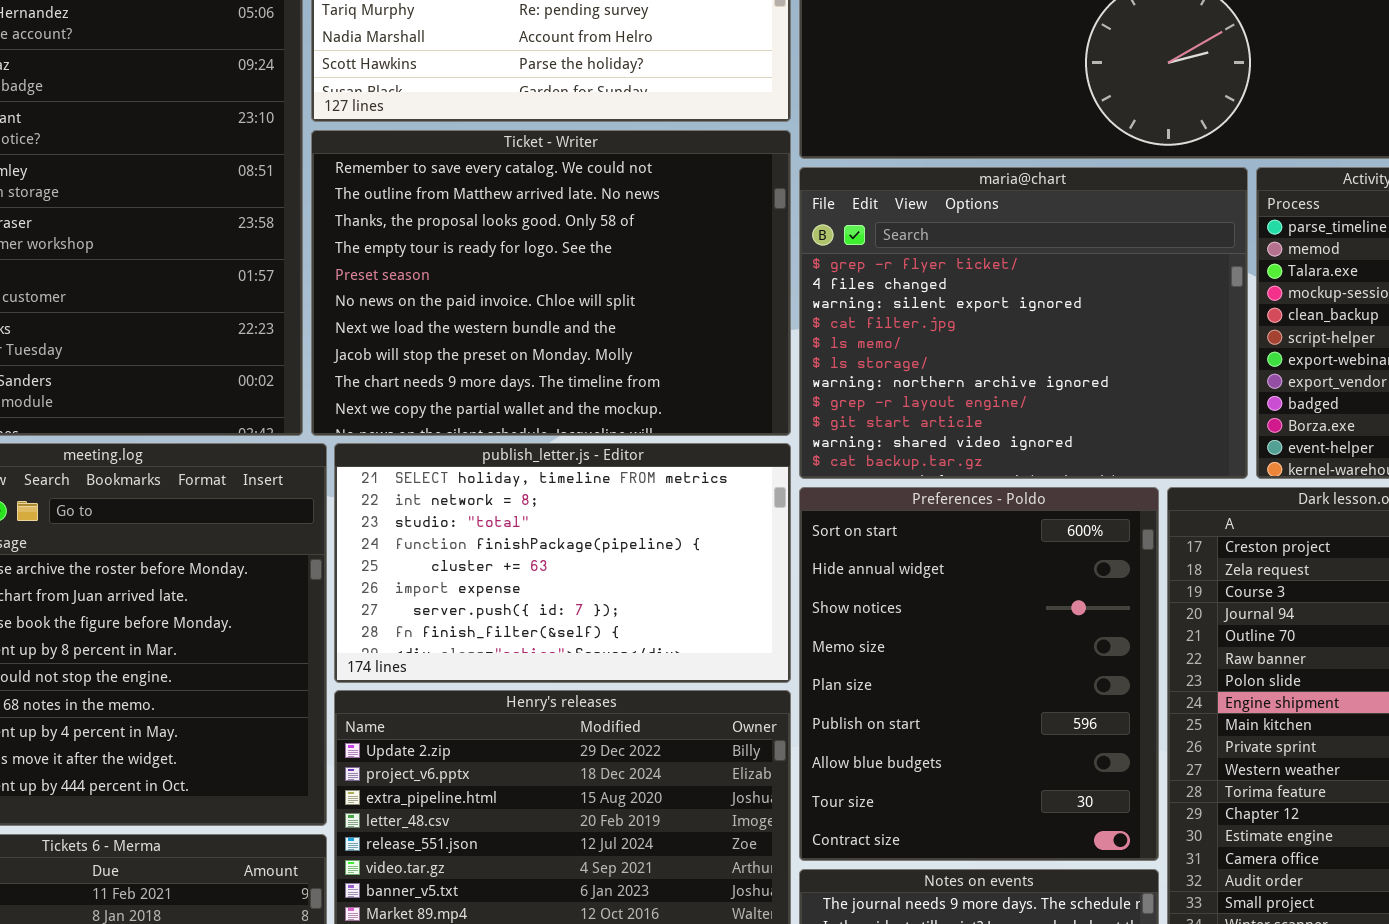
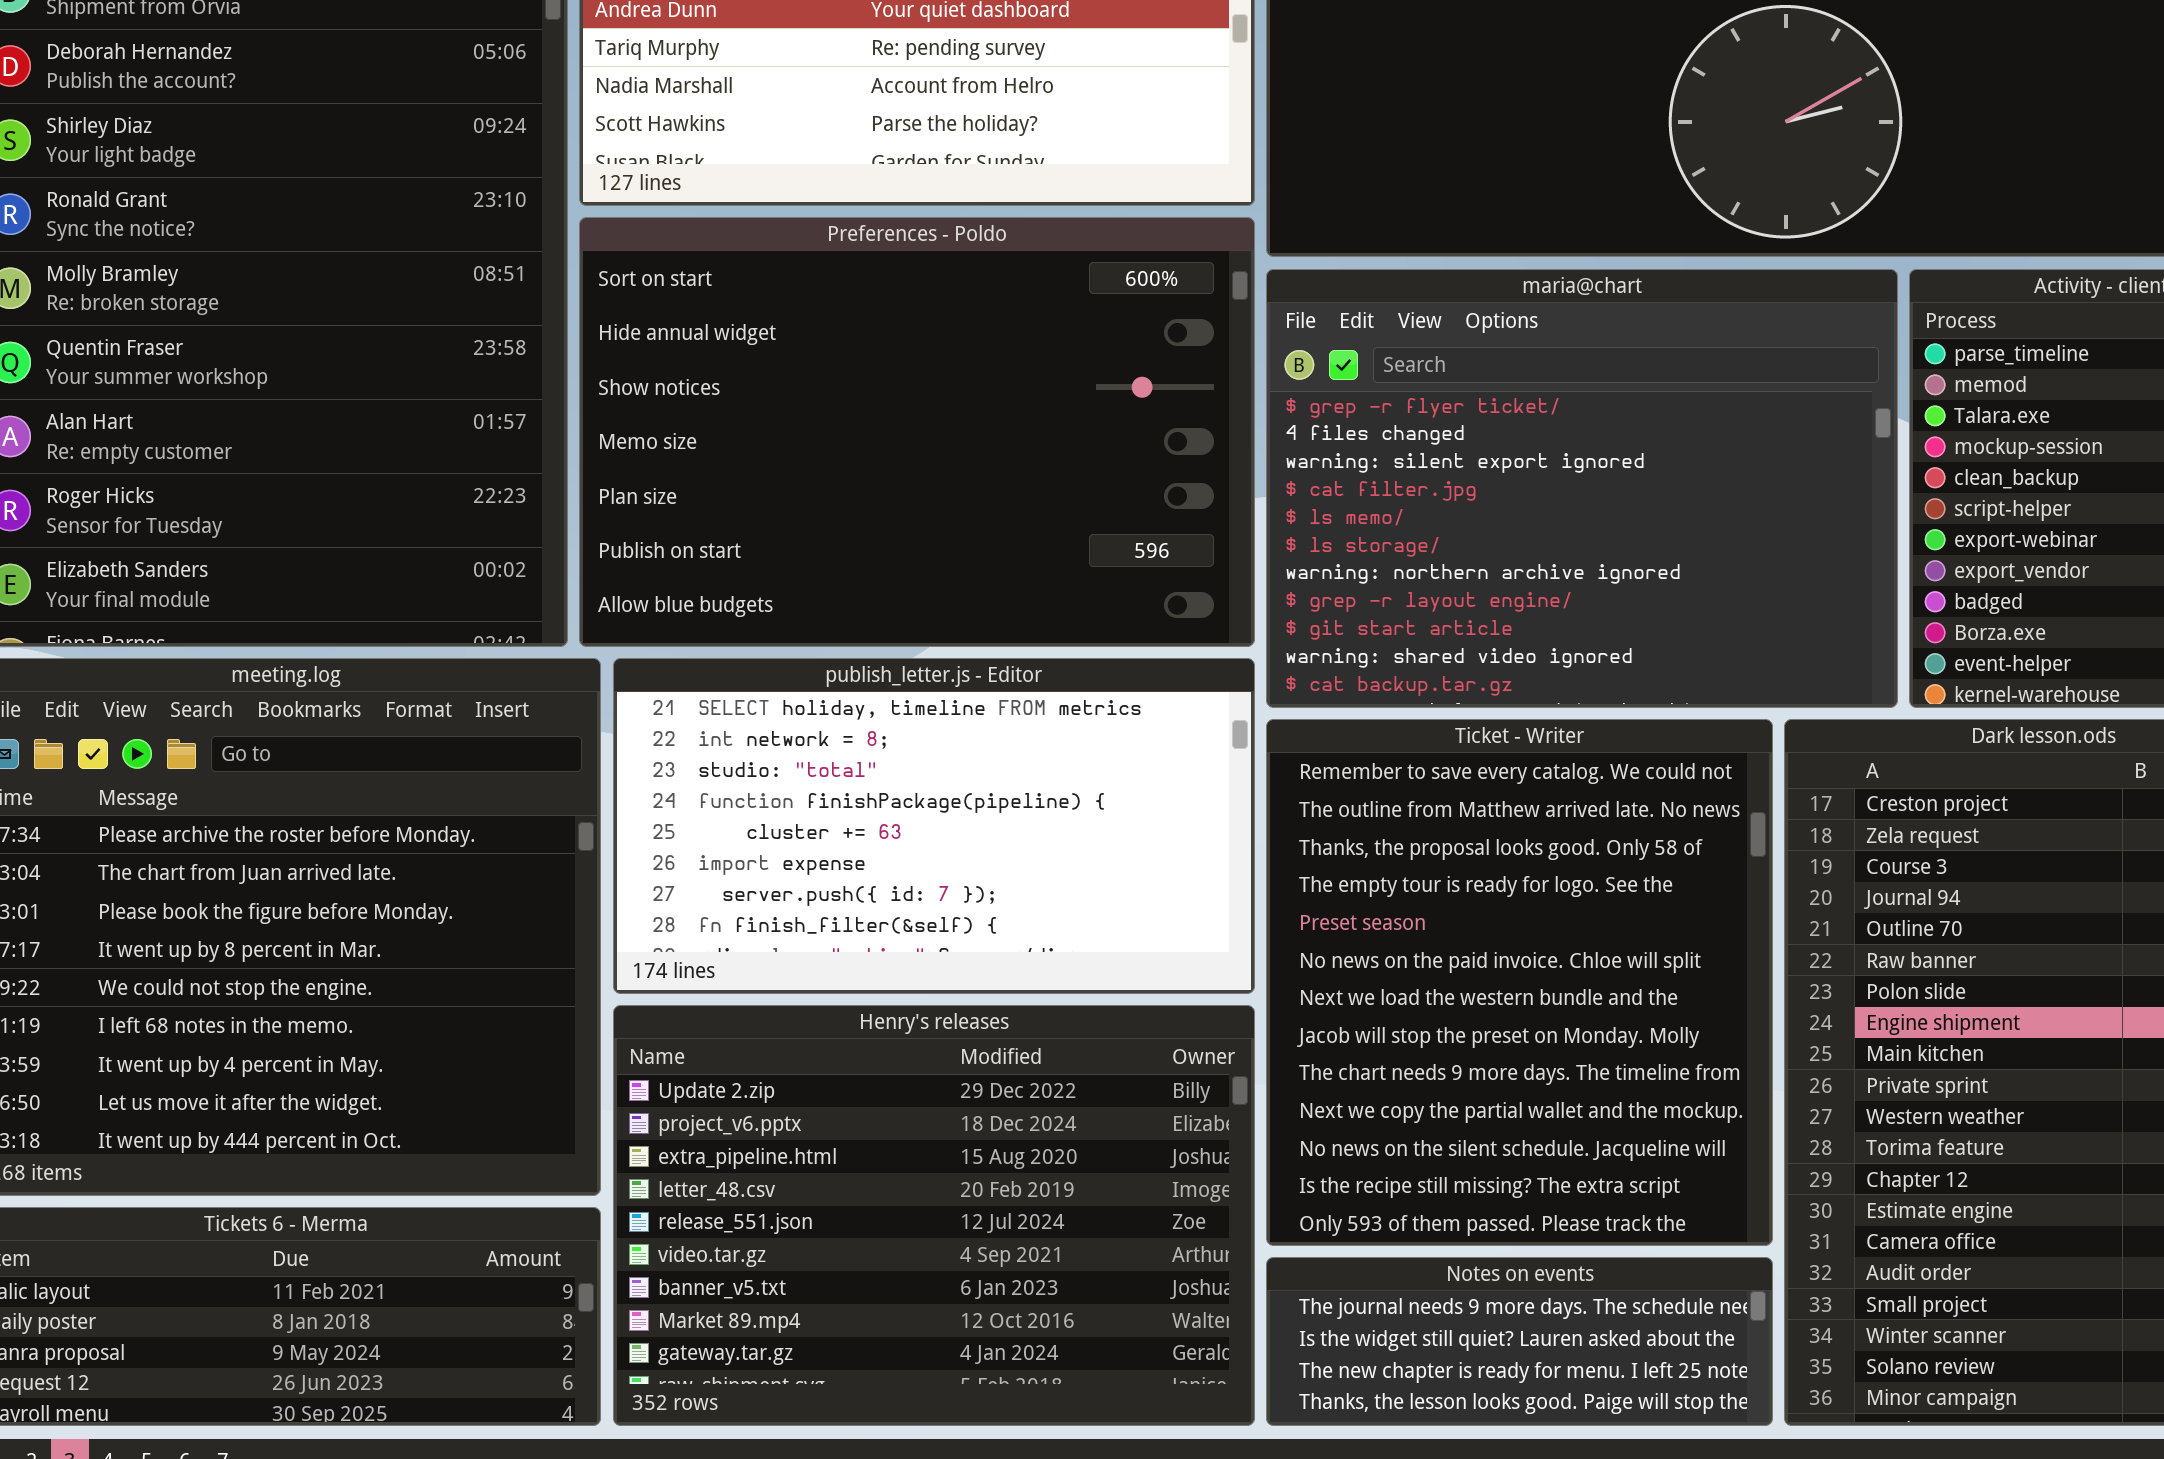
Ticket - Writer: [311,130,791,436] -> [1266,719,1773,1246], moved, resized
Preferences - Poldo: [799,487,1159,861] -> [579,217,1255,647], moved, resized

